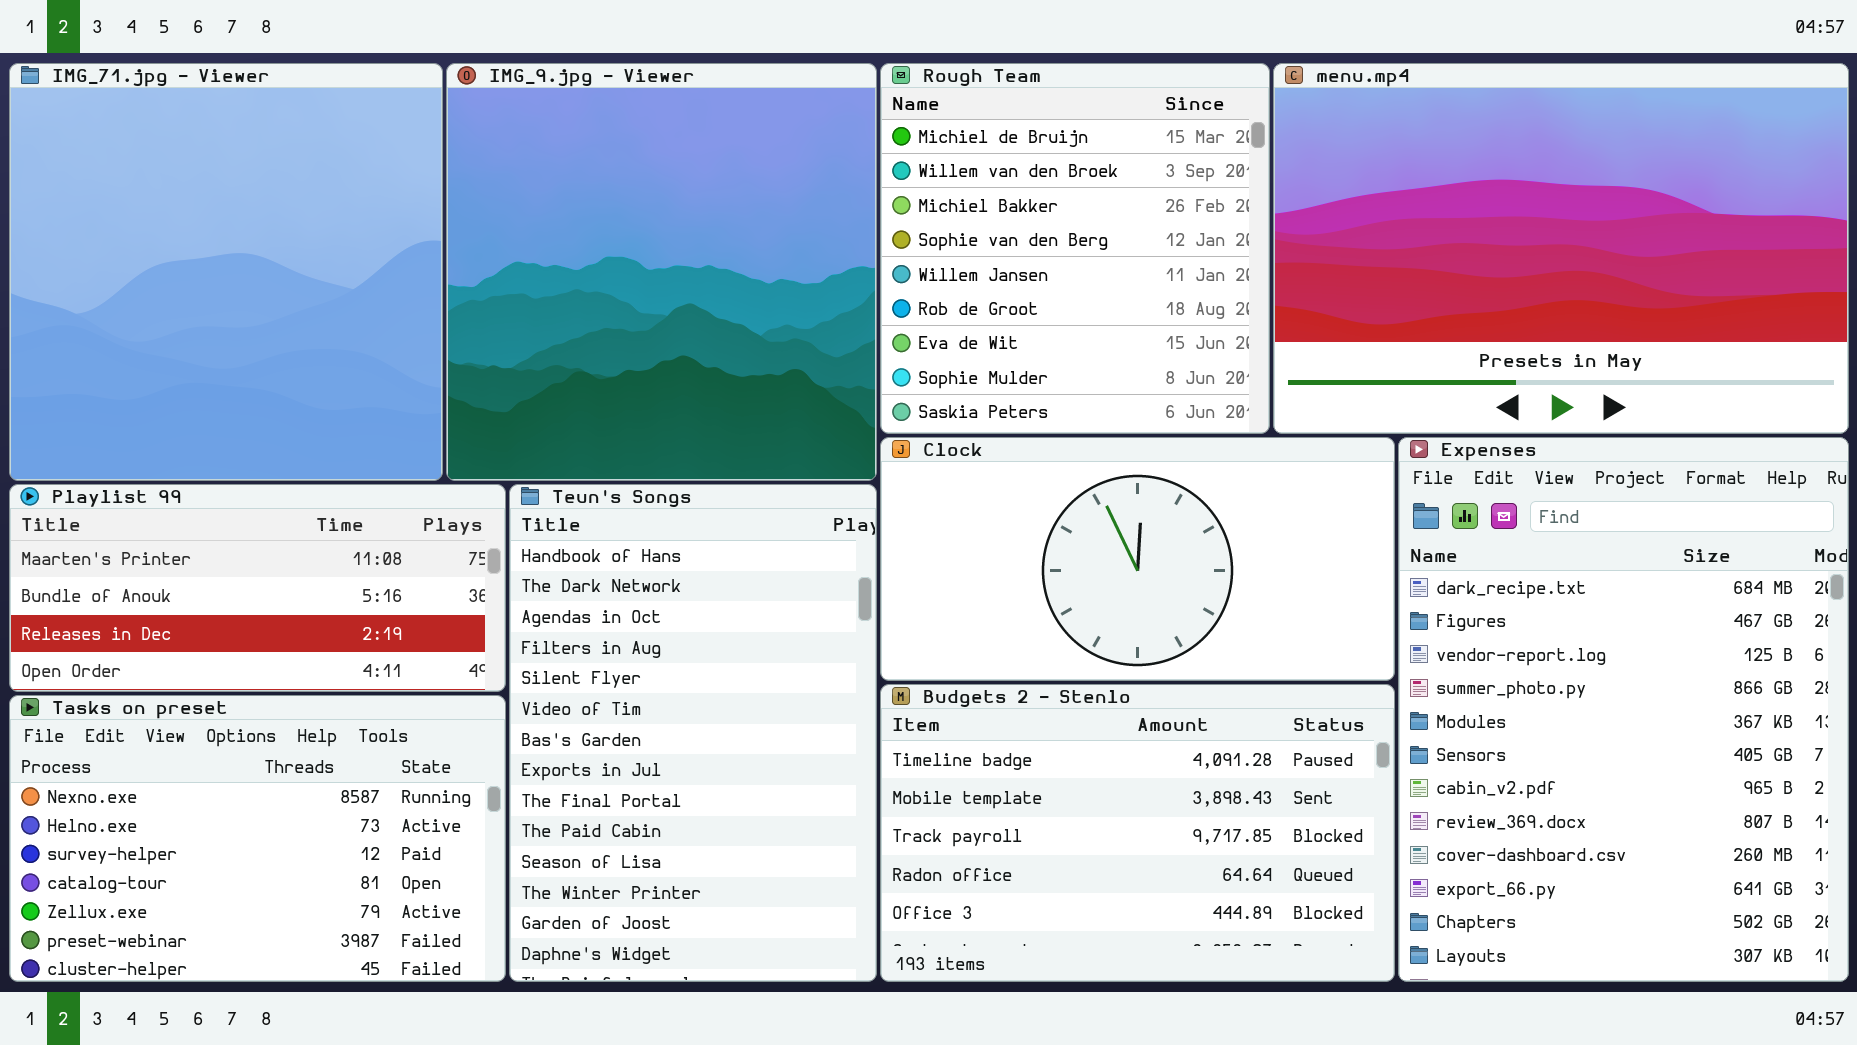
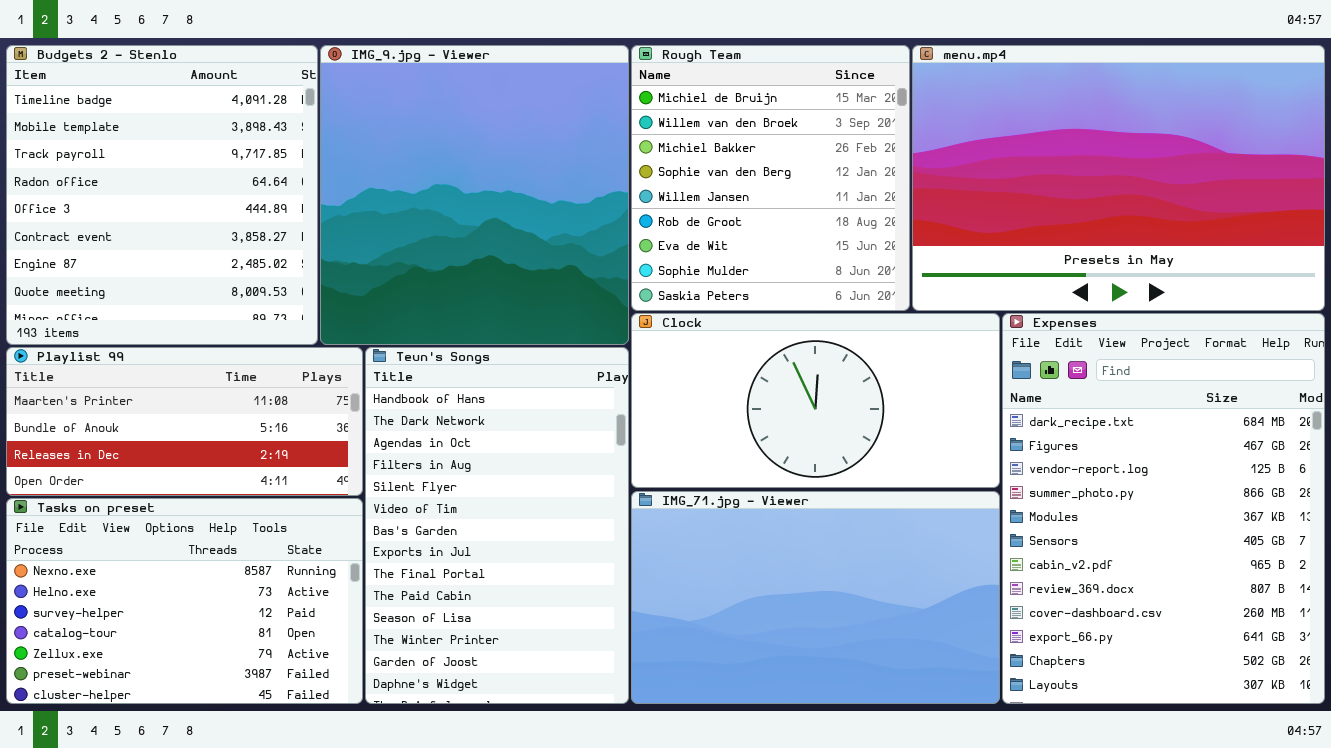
IMG_71.jpg - Viewer: [9,63,443,481] -> [631,491,1000,704], moved, resized
Budgets 2 - Stenlo: [880,684,1395,982] -> [6,45,318,345], moved, resized

